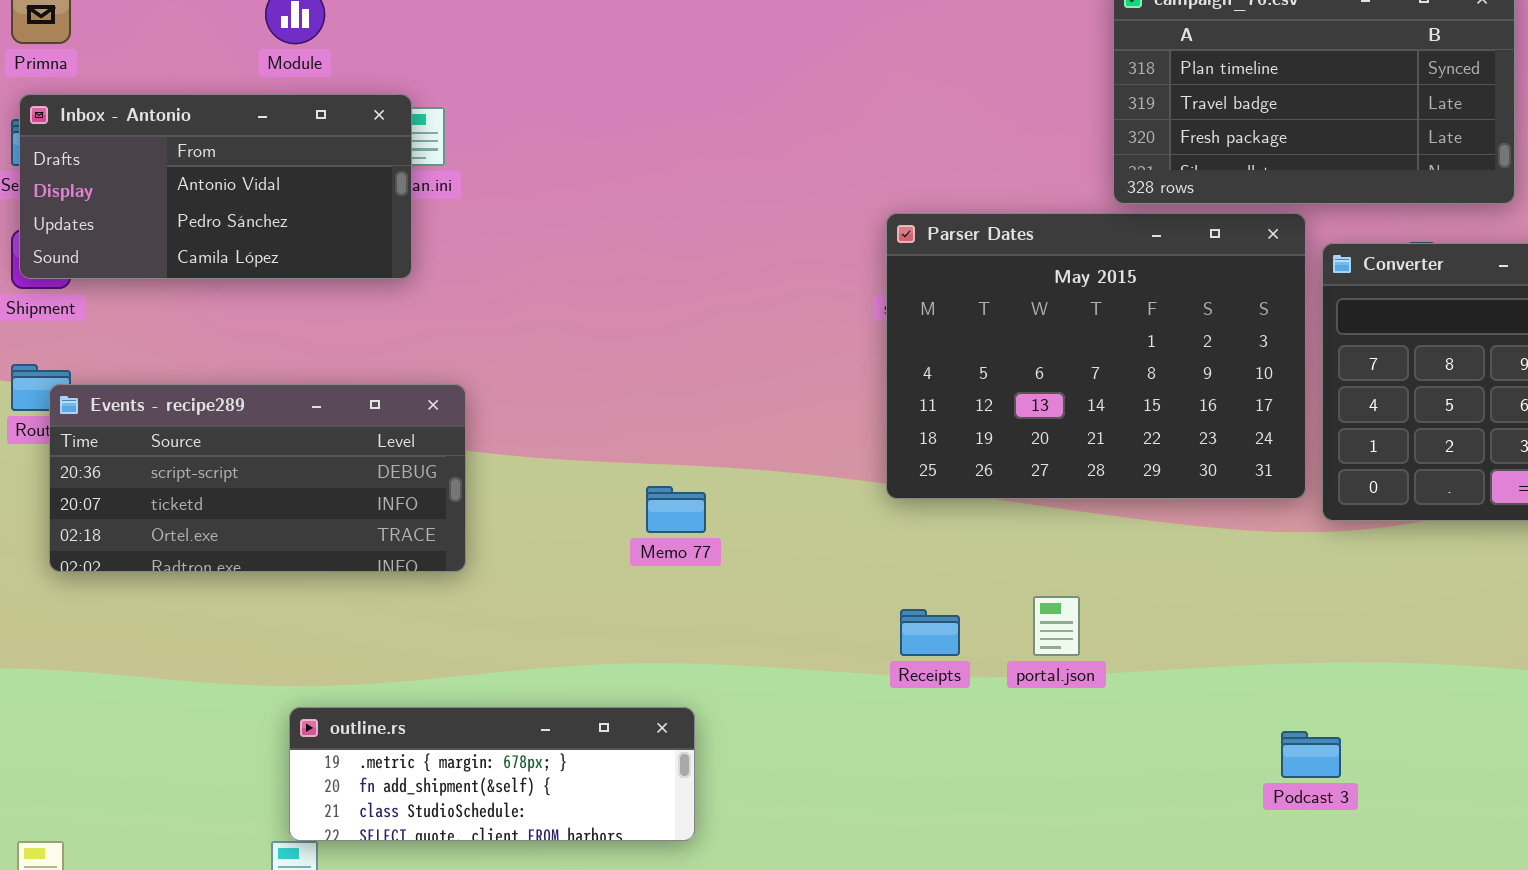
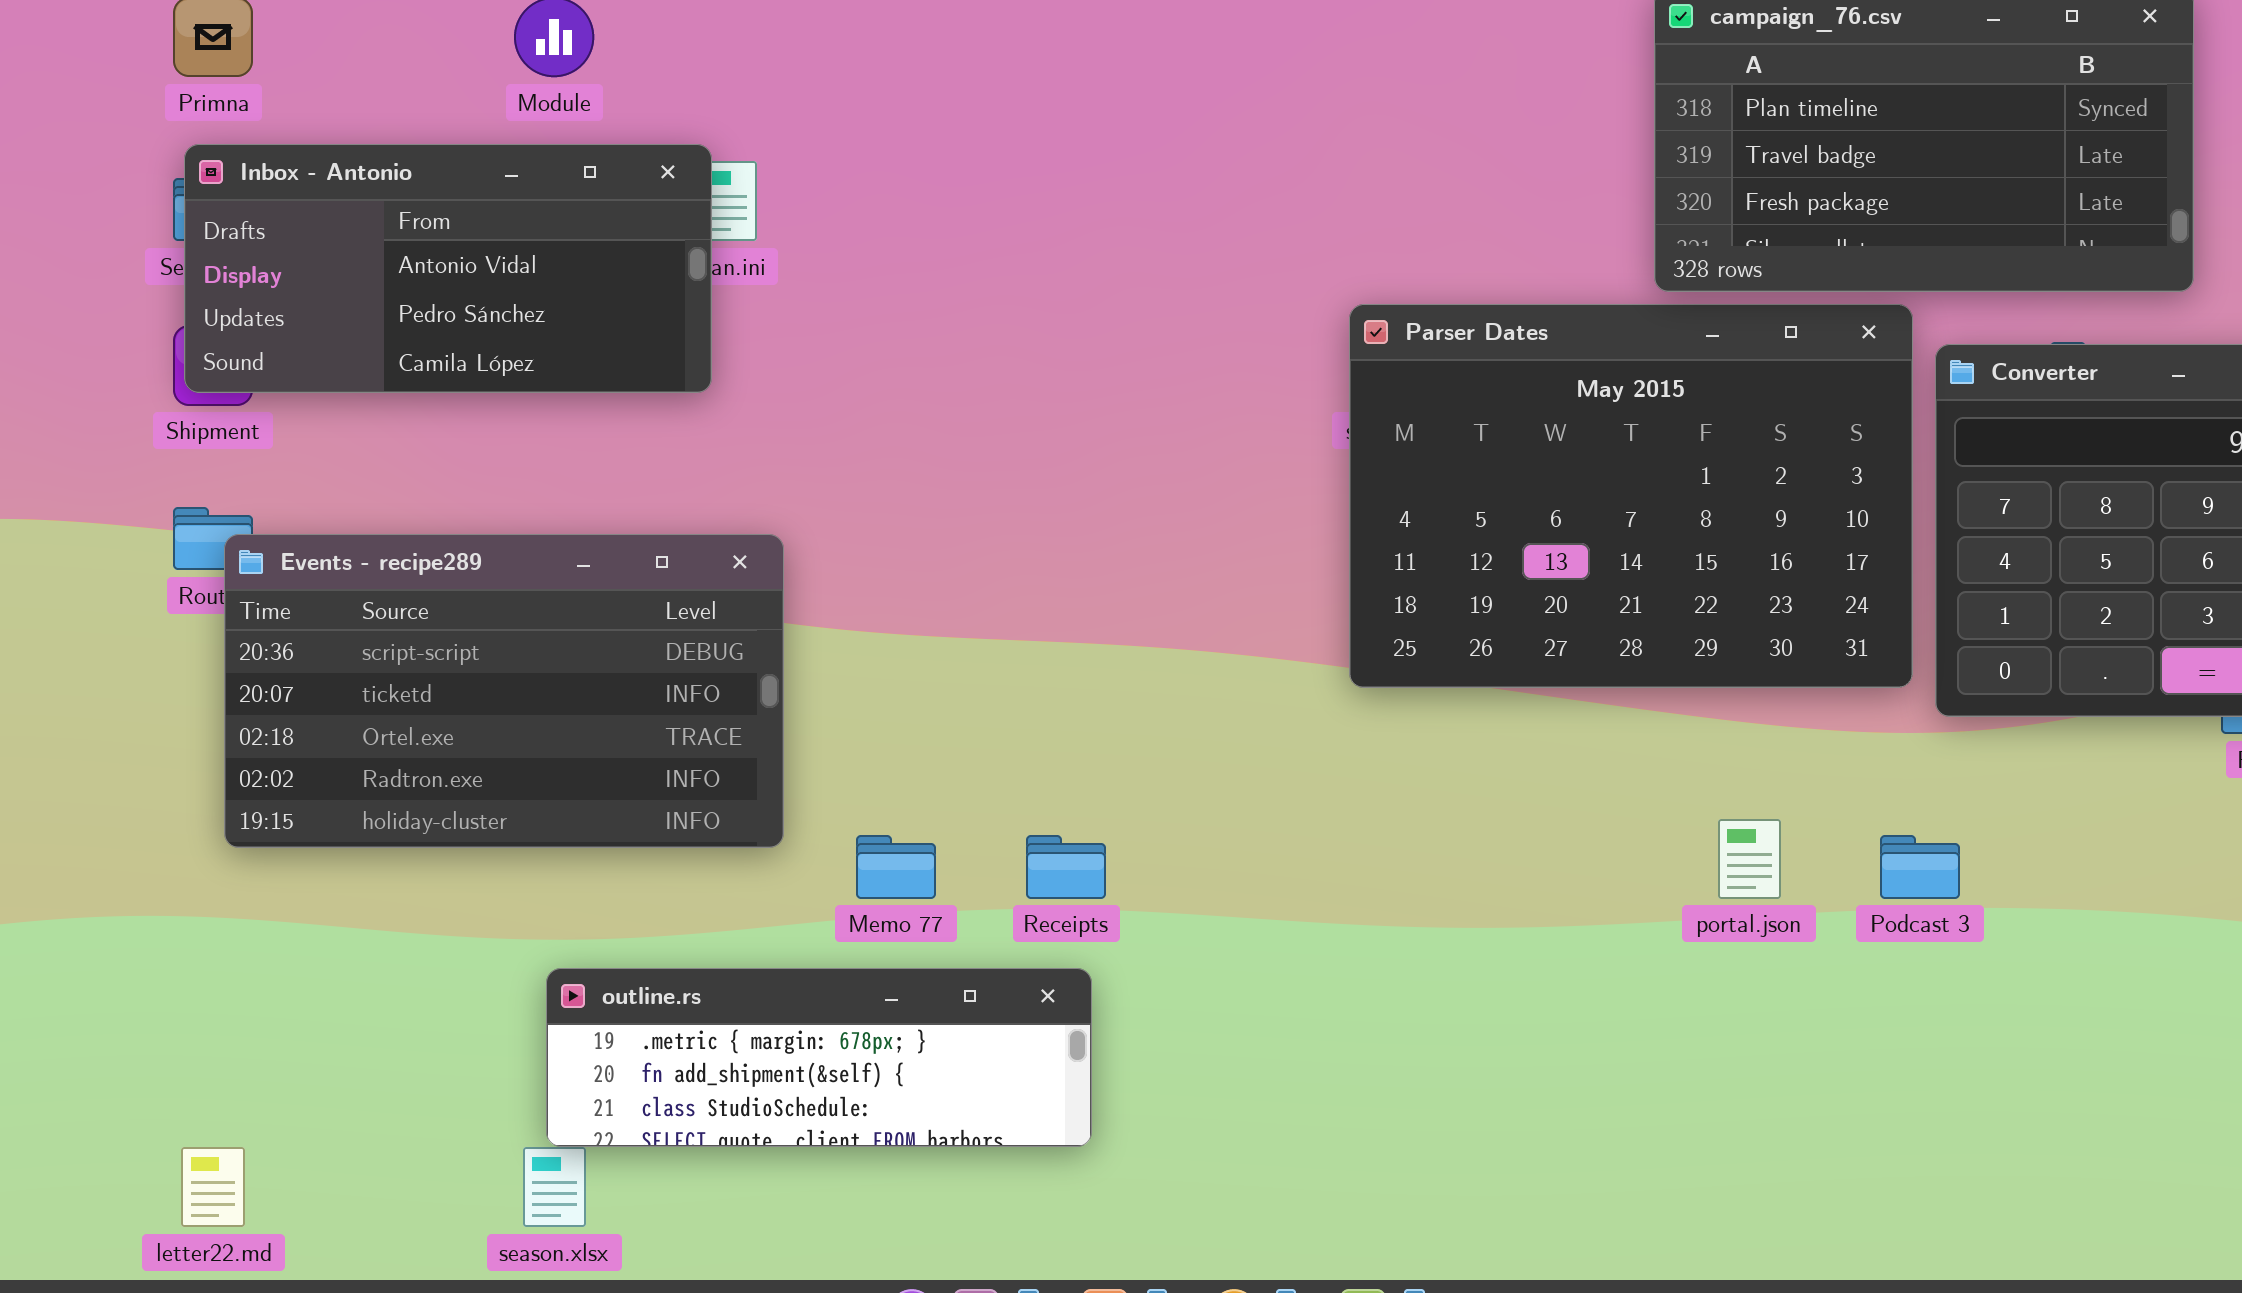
Events - recipe289: [49,384,466,572] -> [224,534,784,848], resized
Memo 77: [646,486,706,533] -> [856,835,936,899], moved
portal.json: [1033,596,1080,656] -> [1718,819,1781,899], moved
Receipts: [900,609,960,656] -> [1026,835,1106,899], moved
Podcast 3: [1281,731,1341,778] -> [1880,835,1960,899], moved

